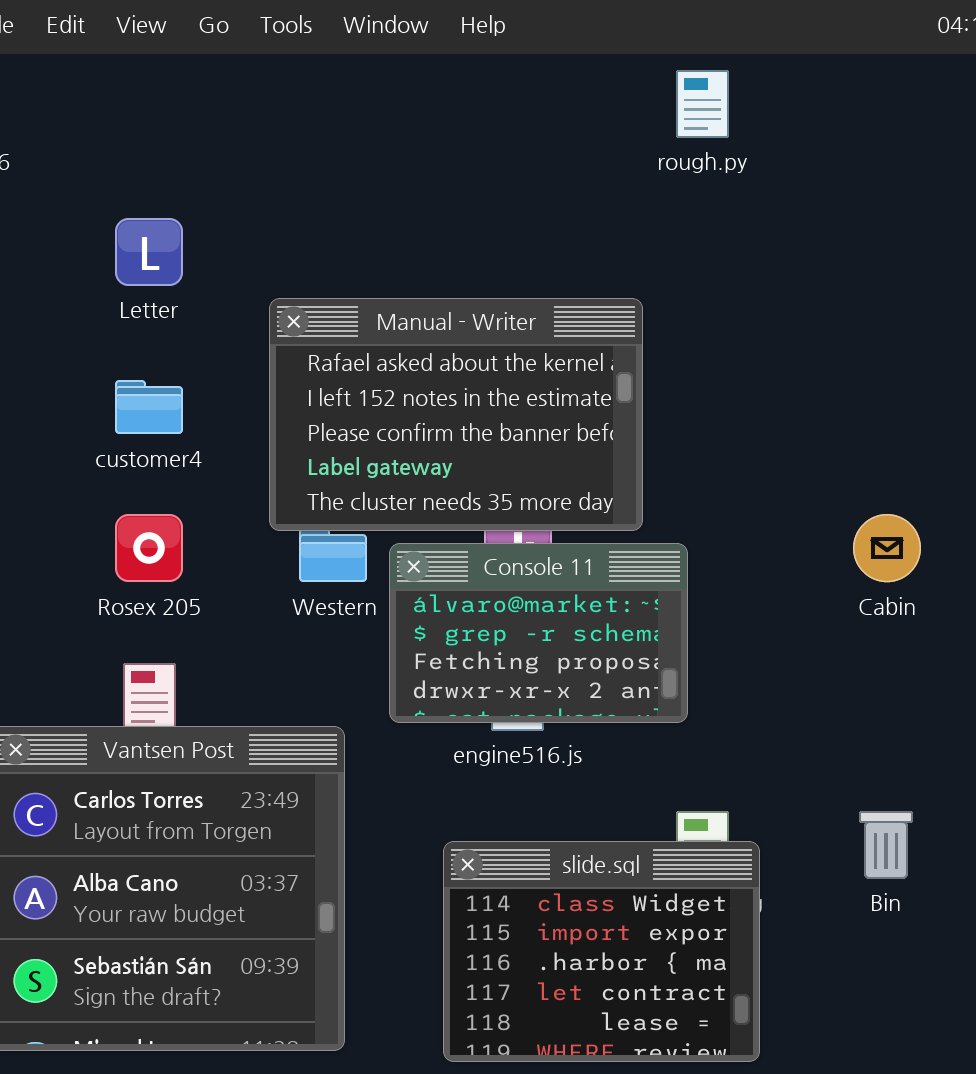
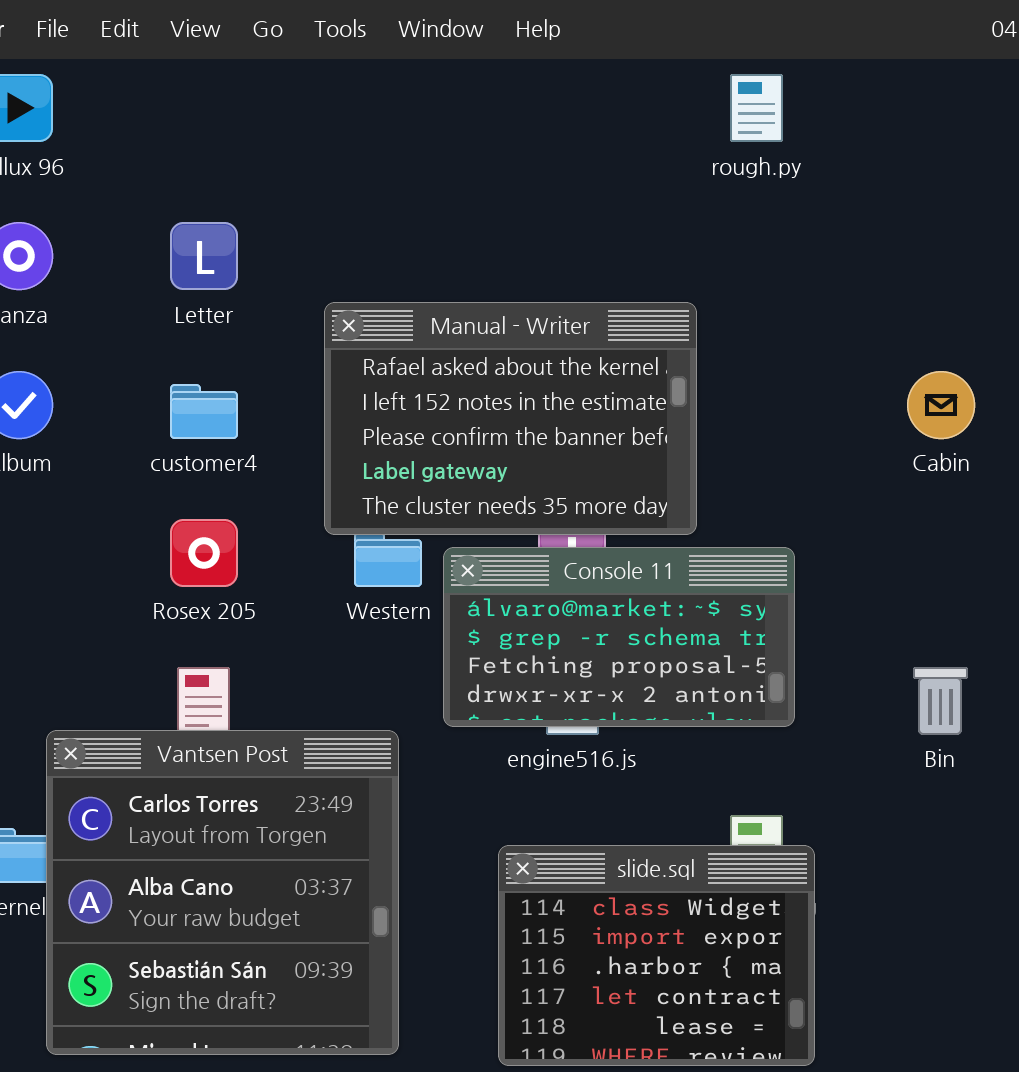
Cabin: [853,514,921,582] -> [907,371,975,439], moved
Console 11: [389,543,688,723] -> [443,547,795,727], resized
Bin: [859,811,913,879] -> [913,667,968,735], moved

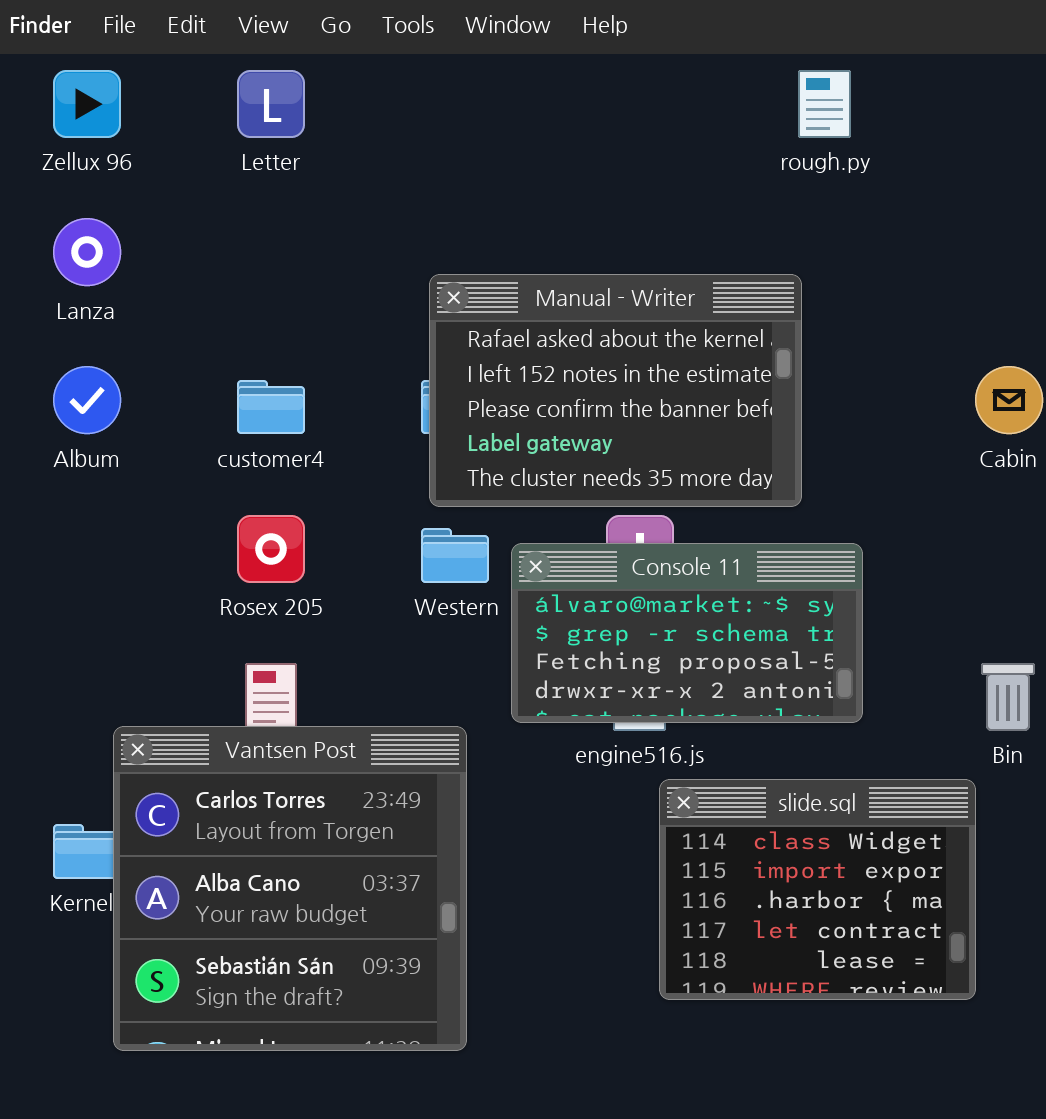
Letter: [170,222,238,290] -> [237,70,305,138], moved
Manual - Writer: [324,302,697,535] -> [429,274,802,507], moved
slide.sql: [498,845,815,1066] -> [659,779,976,1000], moved

